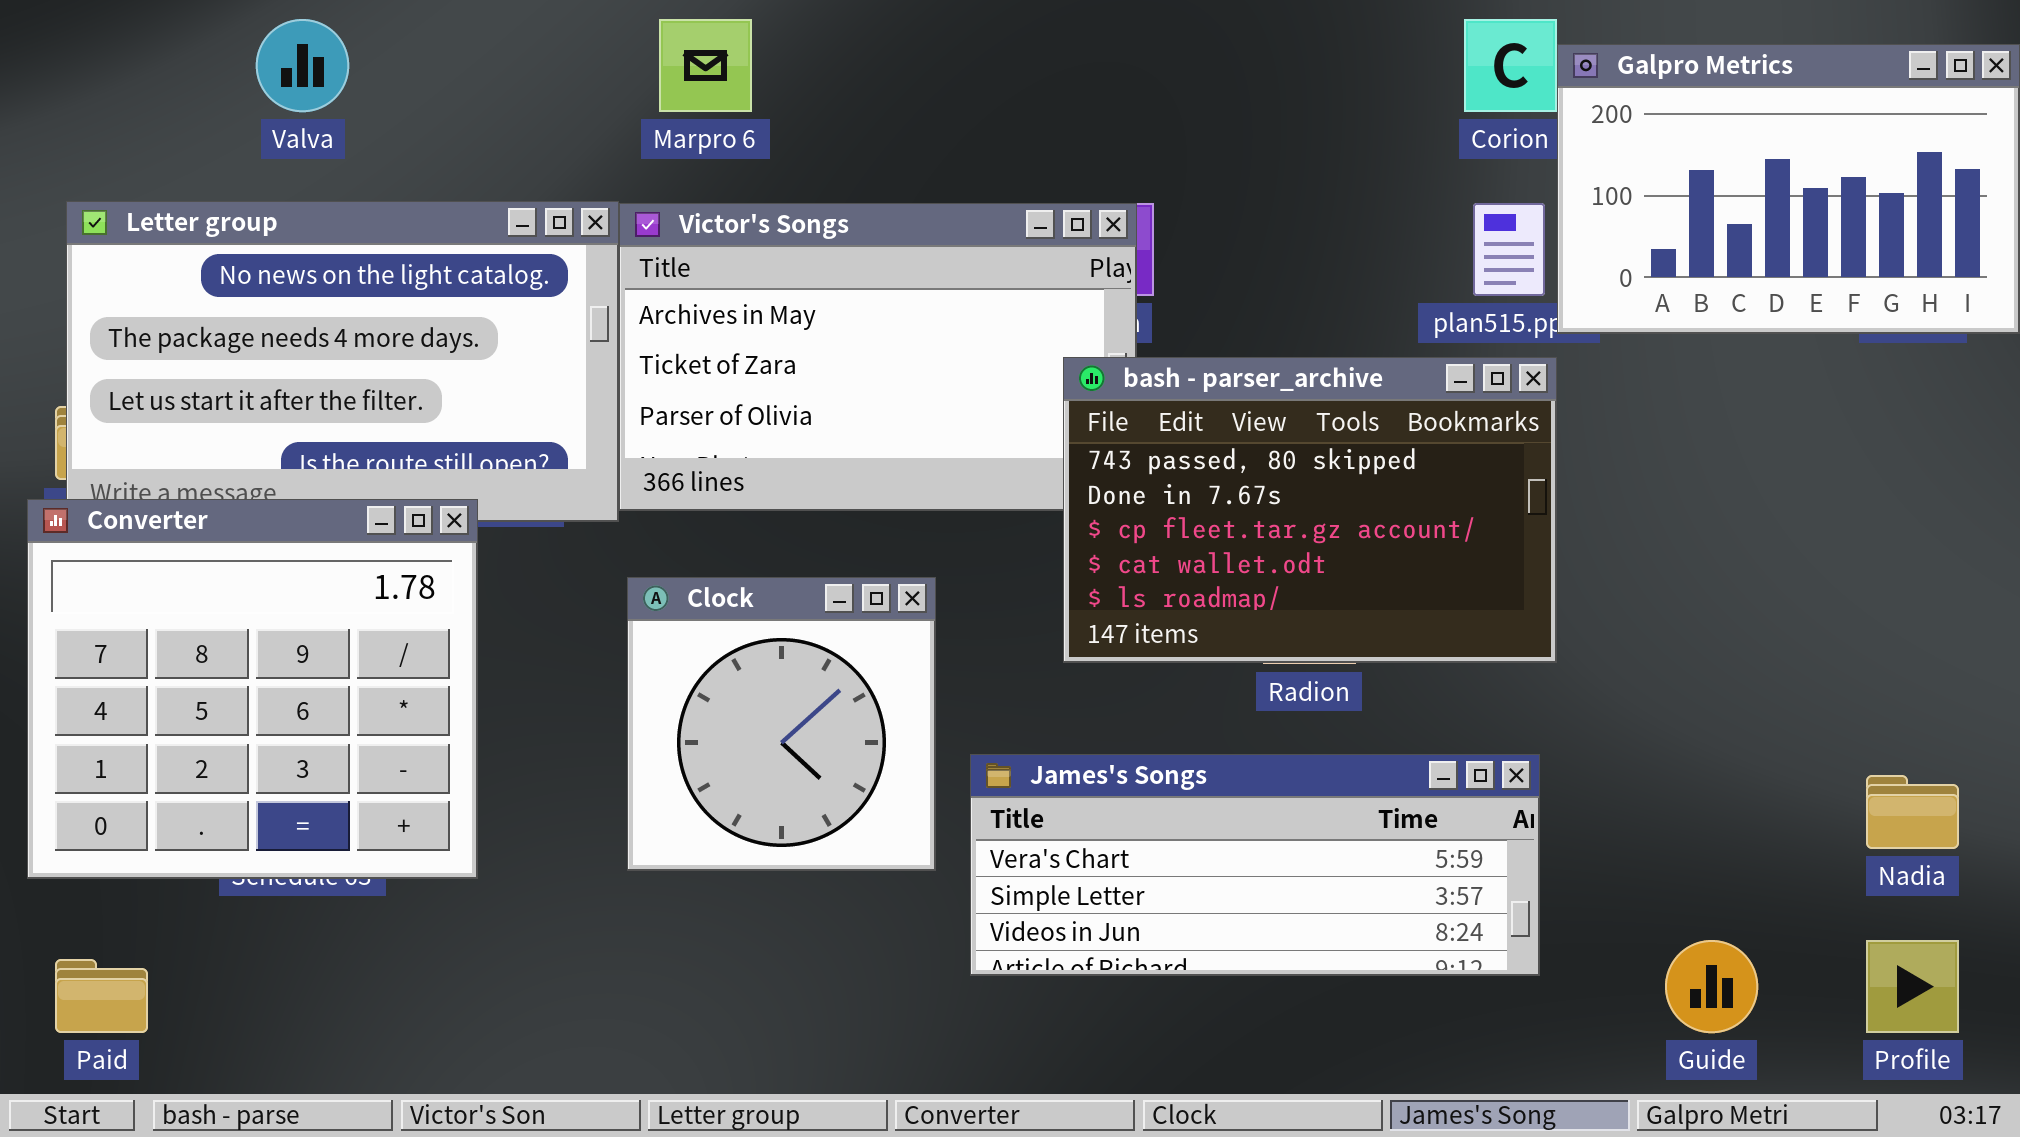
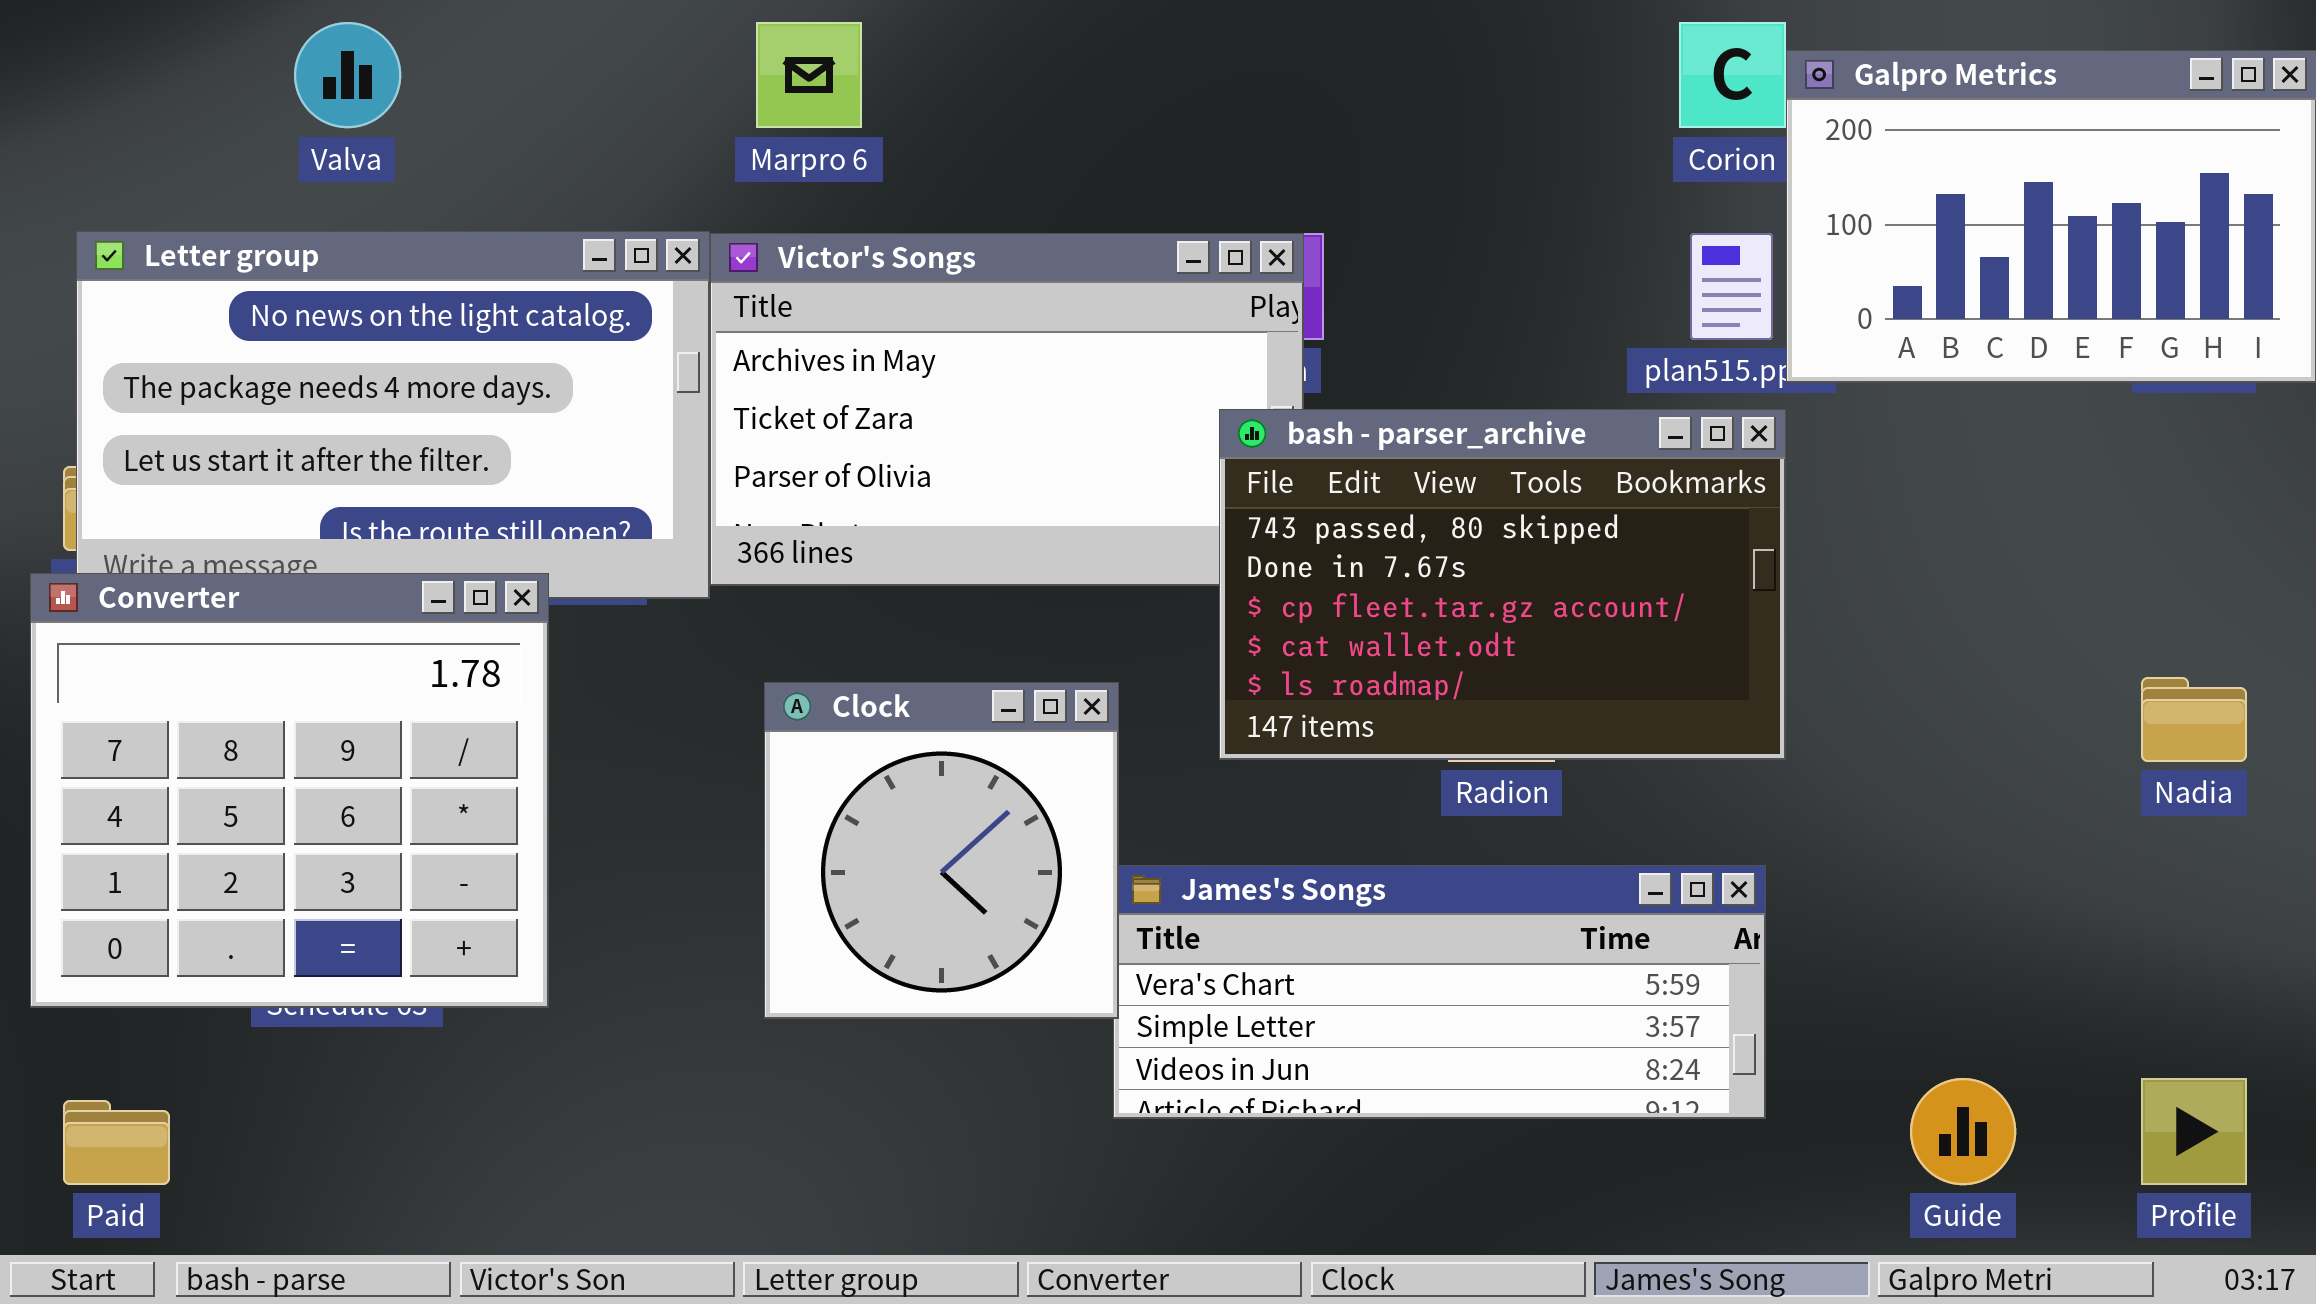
Clock: [627,577,936,871] -> [764,682,1119,1019], moved
Nadia: [1866,775,1959,849] -> [2141,677,2247,762], moved

